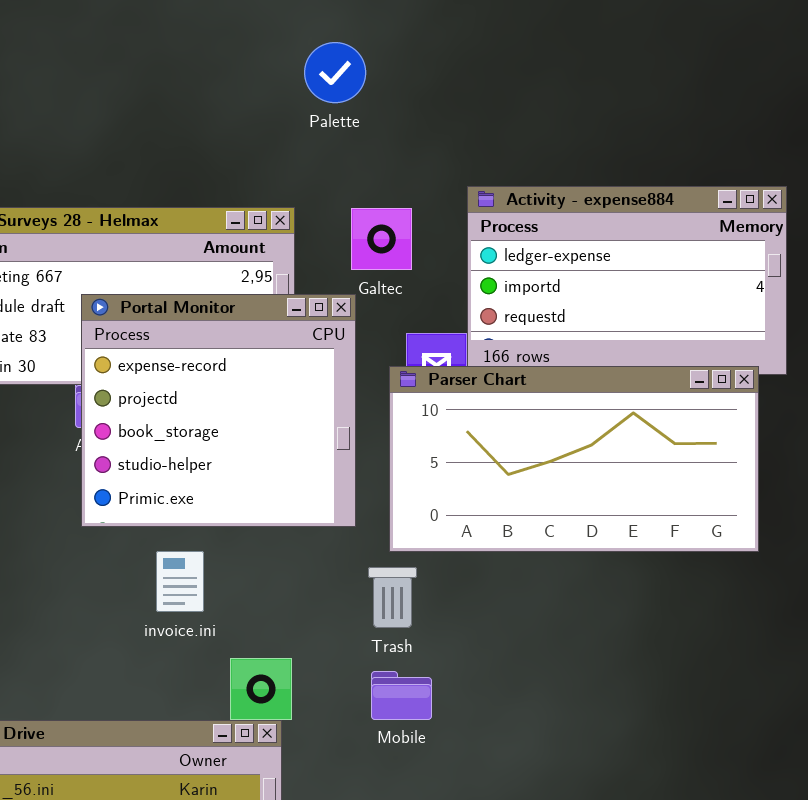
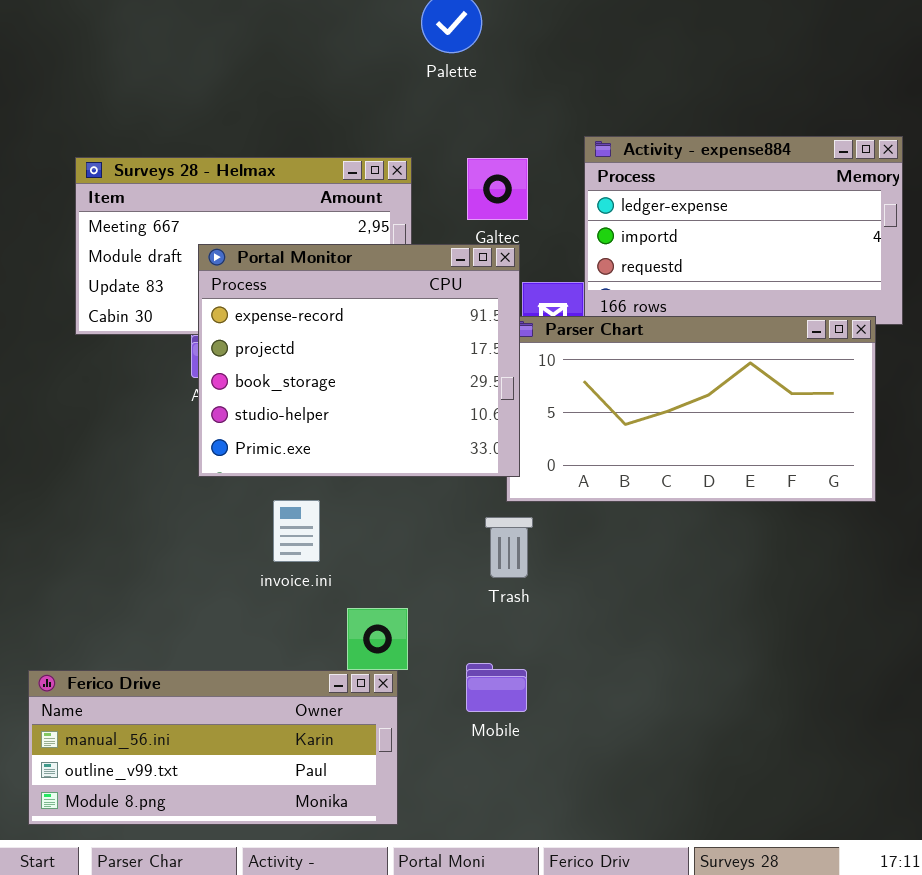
Portal Monitor: [81,294,356,527] -> [198,244,520,477], resized
Mobile: [371,671,432,720] -> [466,663,527,712], moved

